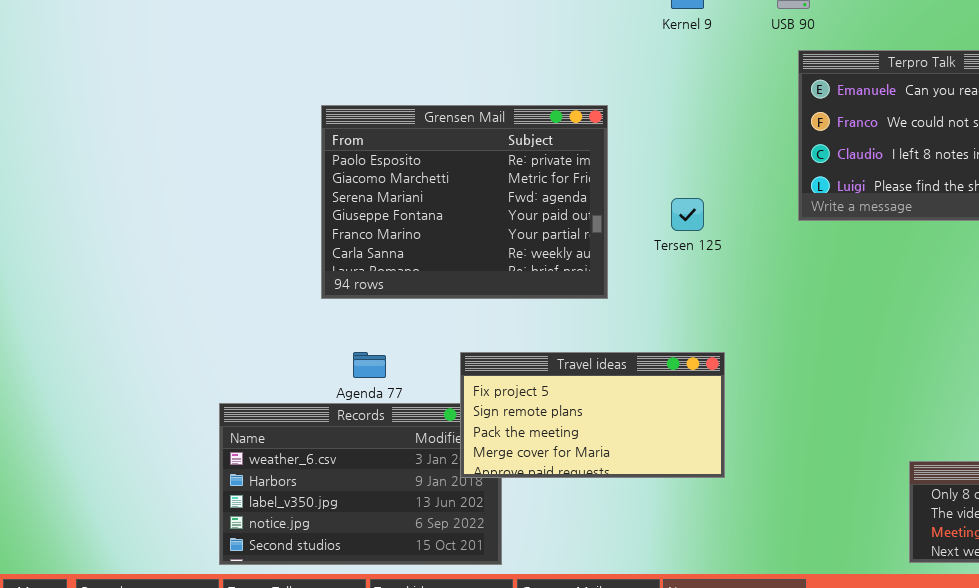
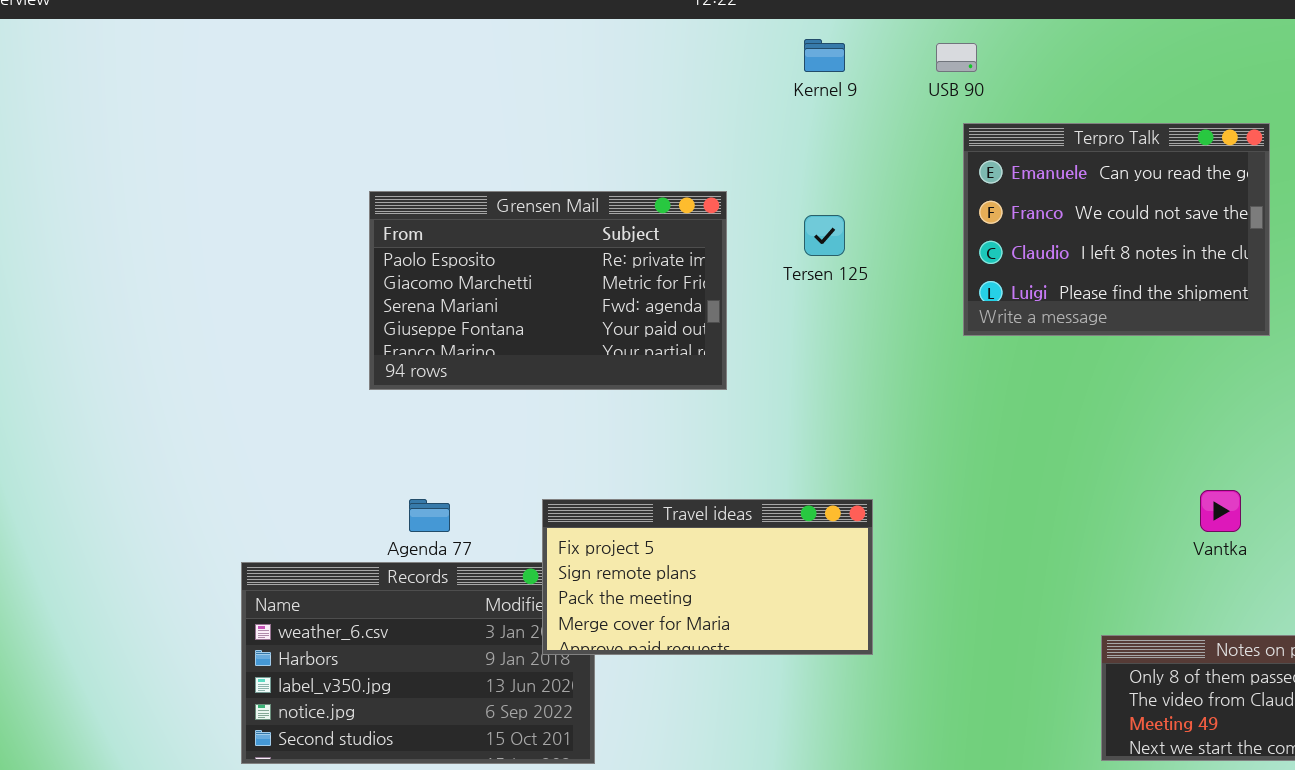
Grensen Mail: [321,105,608,299] -> [369,191,727,390], resized
Tersen 125: [671,198,704,231] -> [804,215,845,256], moved

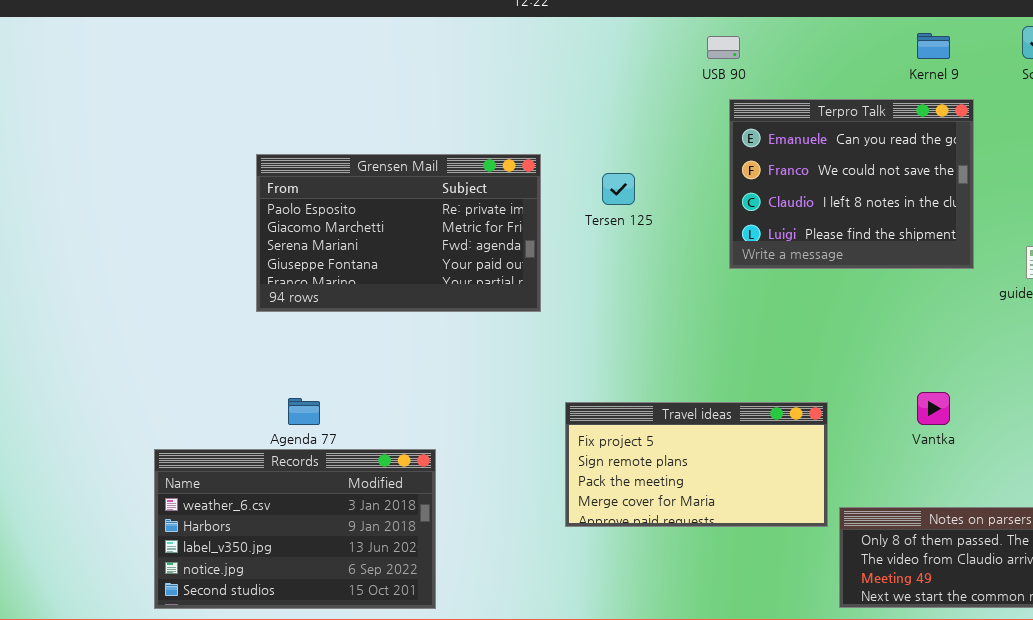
Kernel 9: [804,39,845,72] -> [917,33,950,59], moved
Travel ideas: [542,499,873,655] -> [565,402,828,527], moved

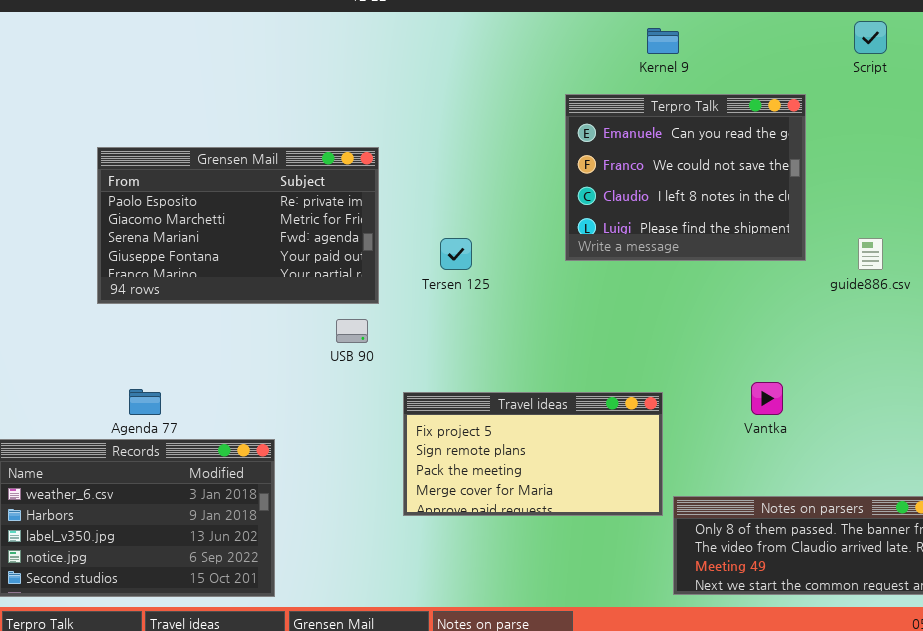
Kernel 9: [917,33,950,59] -> [647,28,679,54], moved
USB 90: [707,36,740,59] -> [336,319,368,343], moved
Tersen 125: [602,173,635,205] -> [440,238,472,270], moved

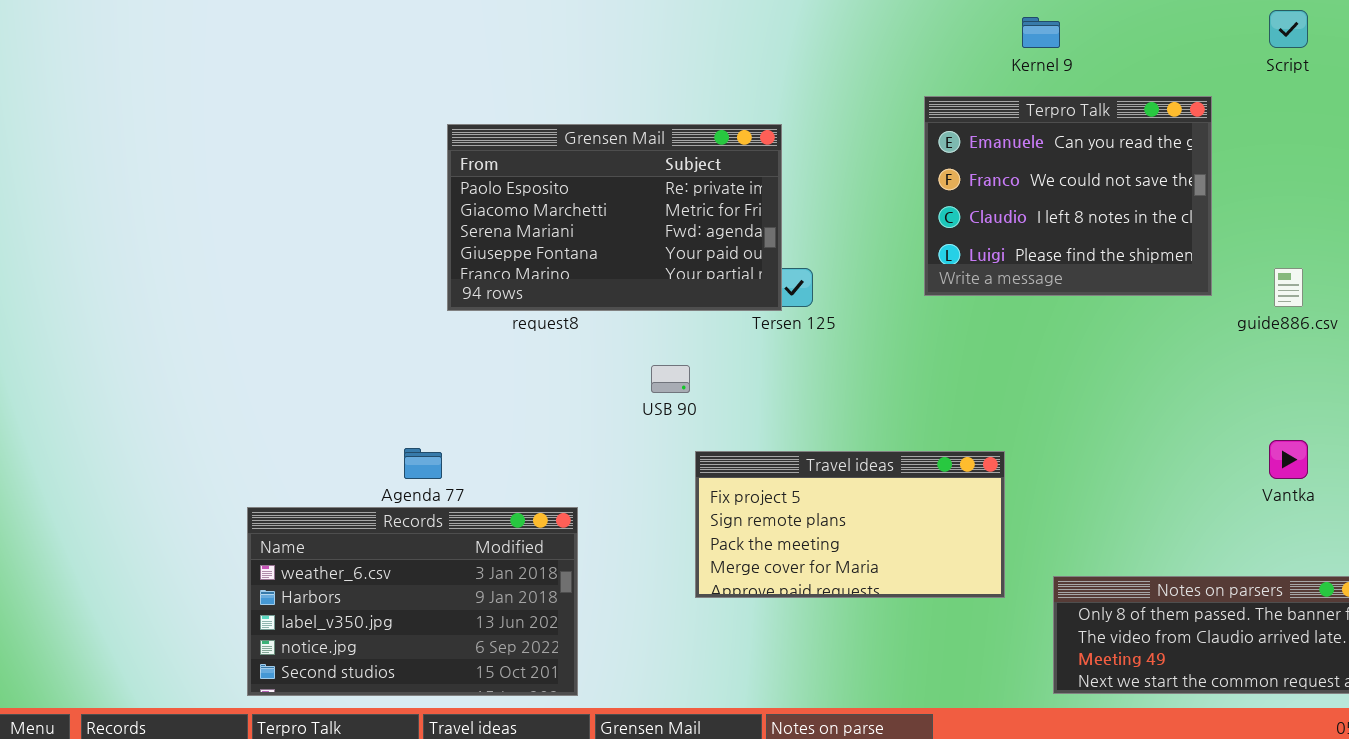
Grensen Mail: [97,147,379,304] -> [447,124,782,311], moved
Vantka: [751,382,783,415] -> [1269,440,1308,479], moved
Travel ideas: [403,392,663,516] -> [695,451,1005,598], moved

